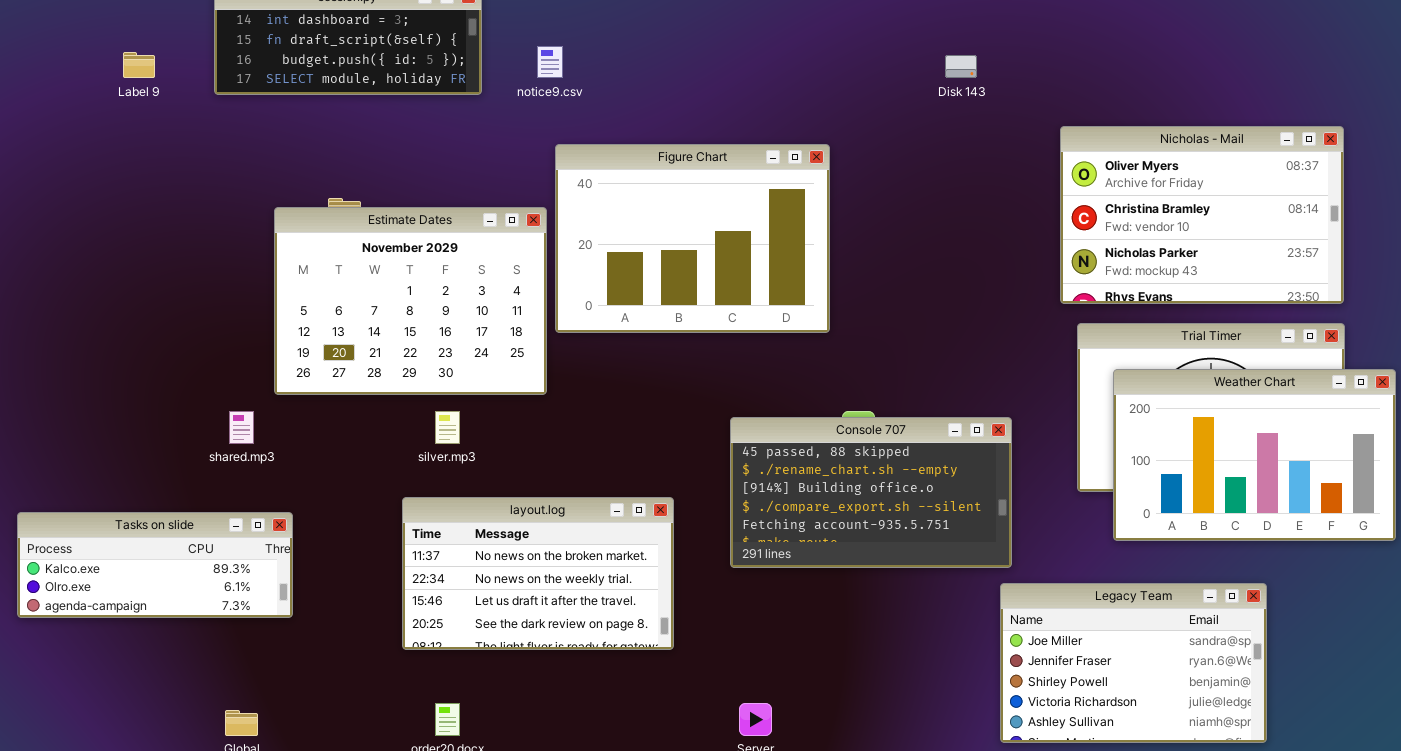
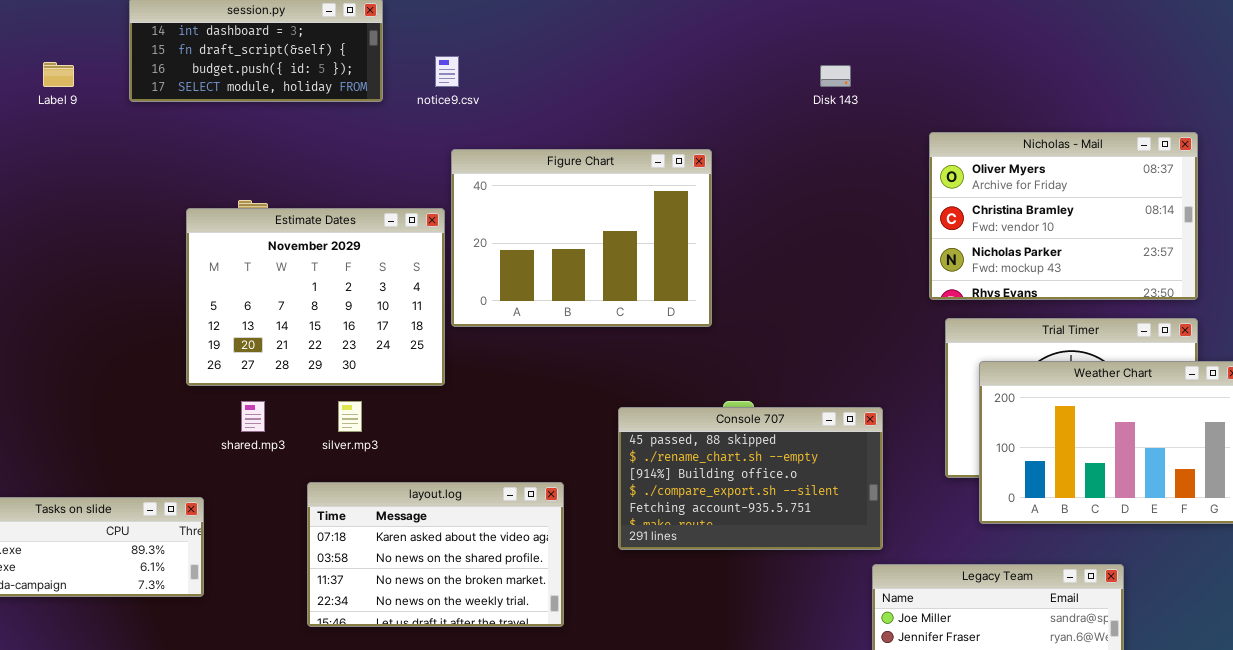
shared.mp3: [229,411,254,444] -> [241,401,265,432], moved
layout.log: [402,497,674,650] -> [307,482,564,627], scrolled up 2 rows

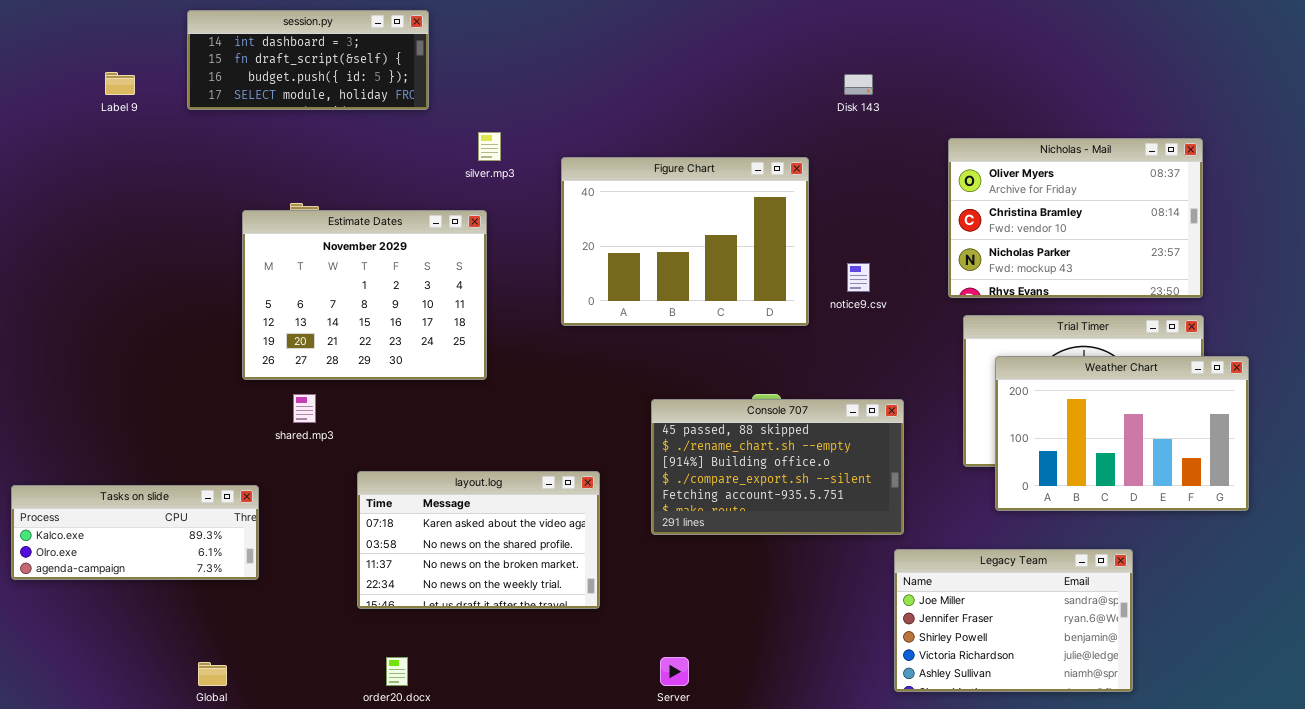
notice9.csv: [435,56,459,87] -> [847,263,870,292], moved
Figure Chart: [451,149,712,327] -> [561,157,809,326], moved
silver.mp3: [338,401,362,432] -> [478,132,501,161], moved

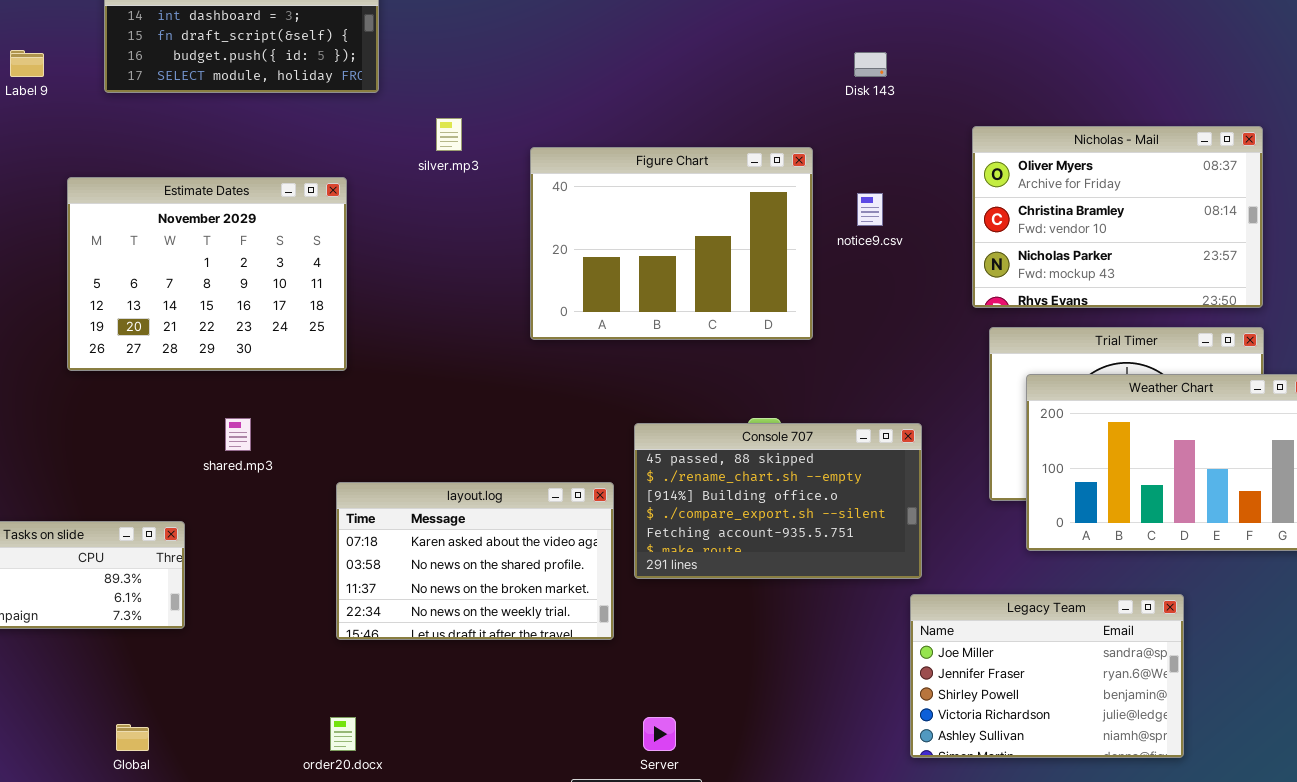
Estimate Dates: [242,210,487,380] -> [67,177,347,371], moved
notice9.csv: [847,263,870,292] -> [857,193,883,226], moved
layout.log: [357,471,600,609] -> [336,482,614,640], moved

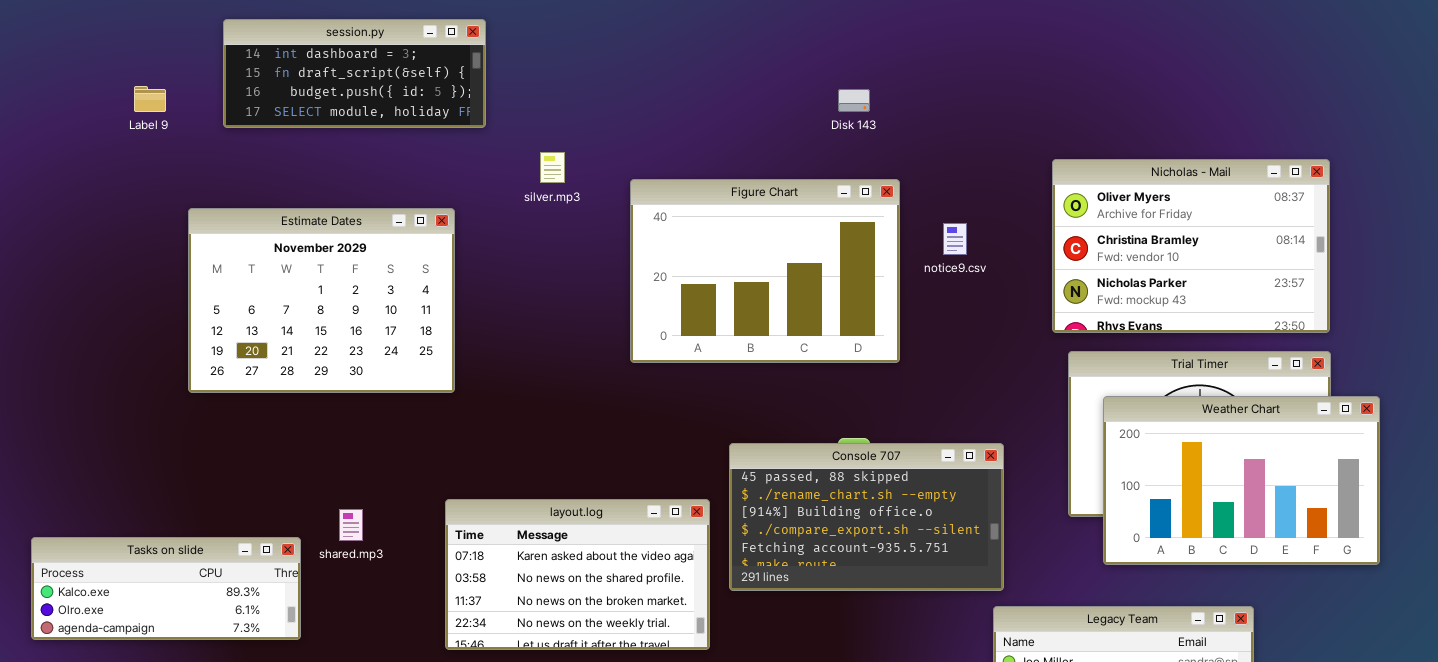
Disk 143: [854,52,887,77] -> [838,89,870,112], moved
shared.mp3: [225,418,251,451] -> [339,509,363,541], moved

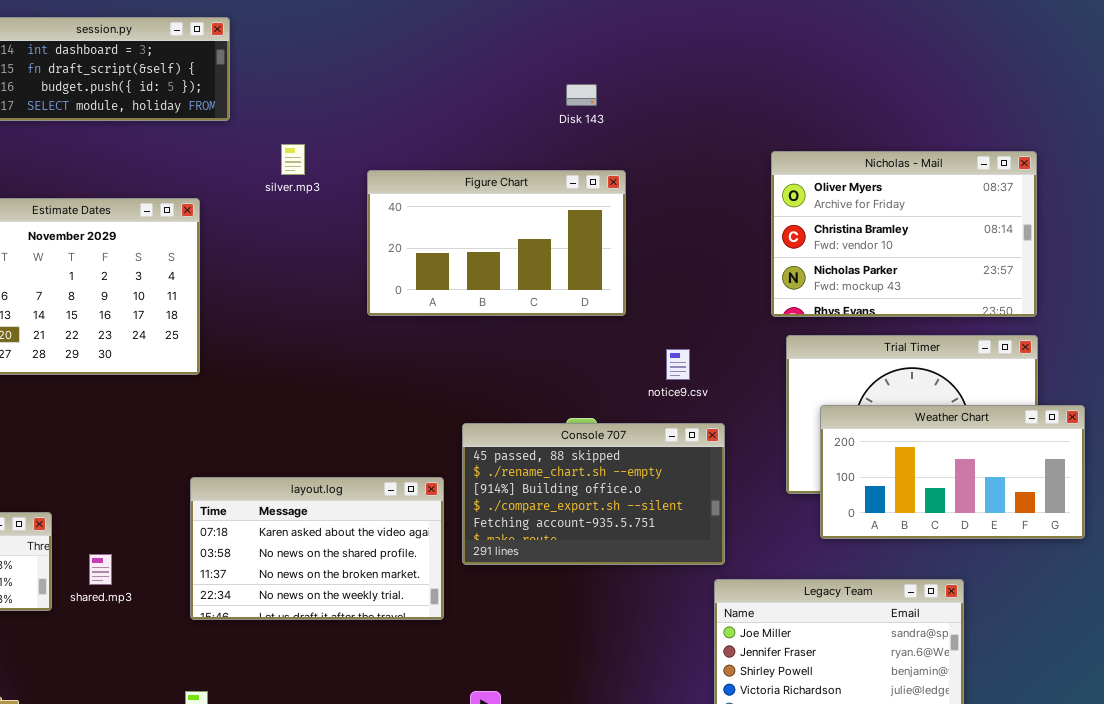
Figure Chart: [630,179,900,363] -> [367,170,626,316], resized
notice9.csv: [943,223,967,255] -> [666,349,690,380], moved
Weather Chart: [1103,396,1380,565] -> [820,405,1085,539], resized
shared.mp3: [339,509,363,541] -> [89,554,112,585], moved

